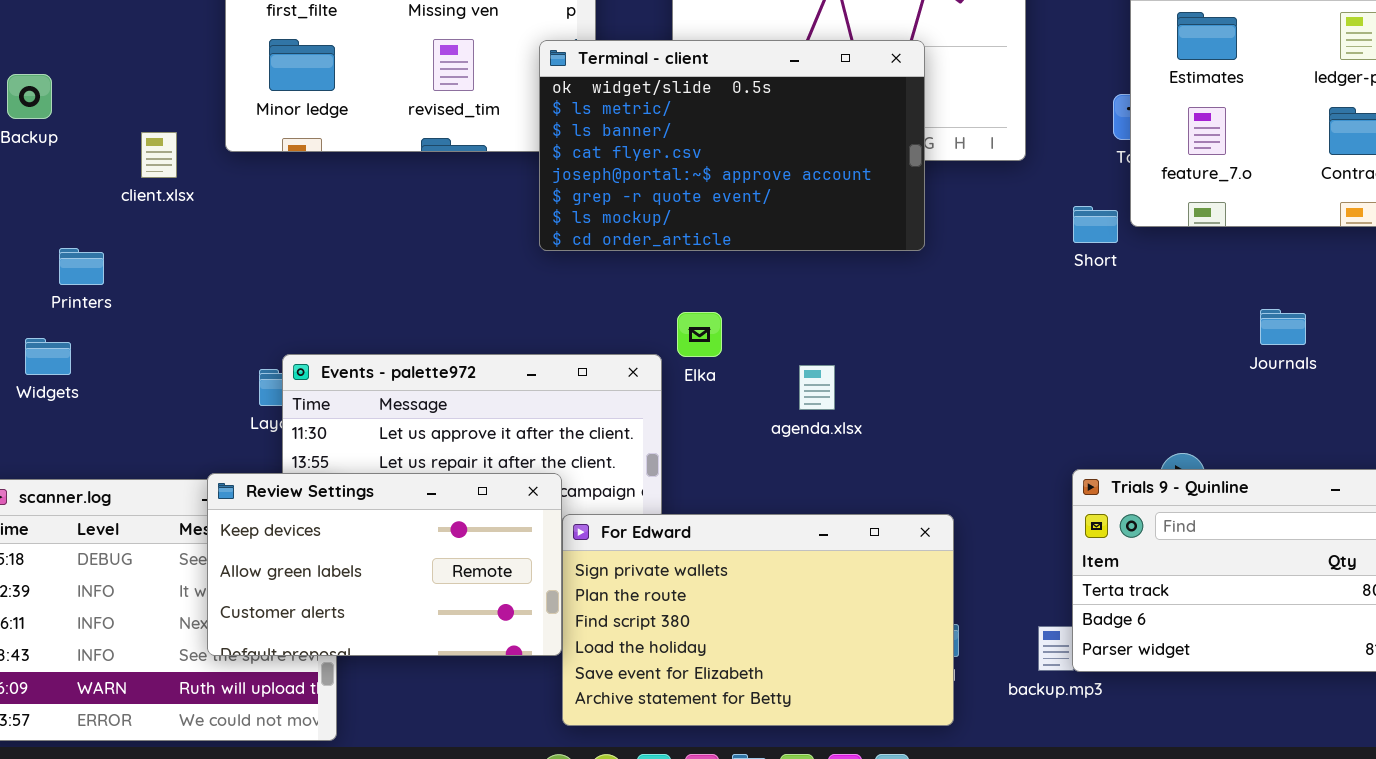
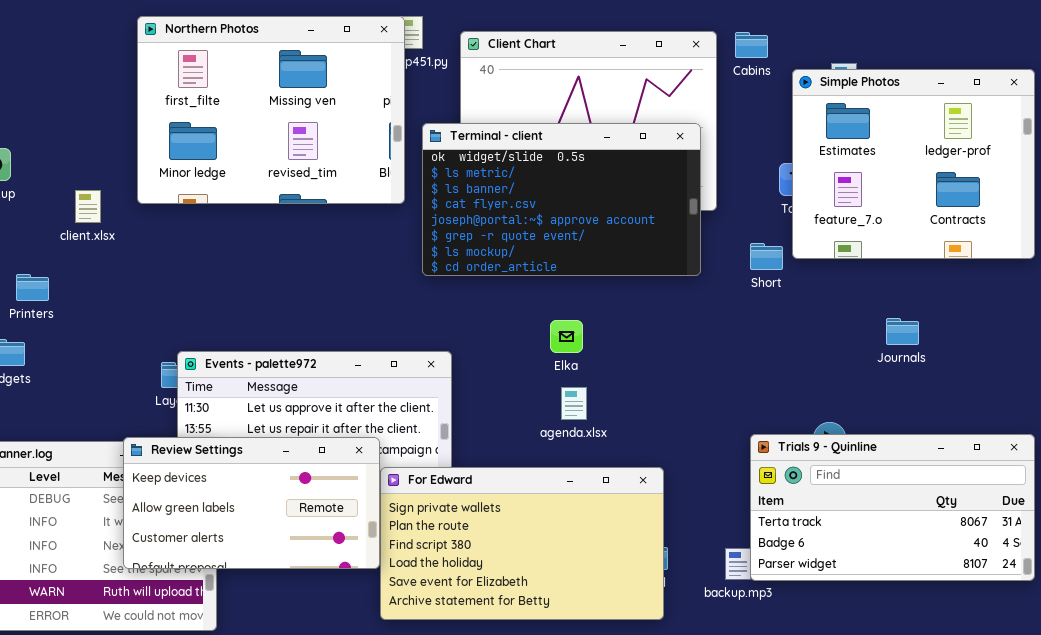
Terminal - client: [539,40,925,251] -> [422,123,701,276], moved
Elka: [677,312,722,357] -> [550,320,583,353], moved
agenda.xlsx: [799,365,835,410] -> [561,387,587,420], moved

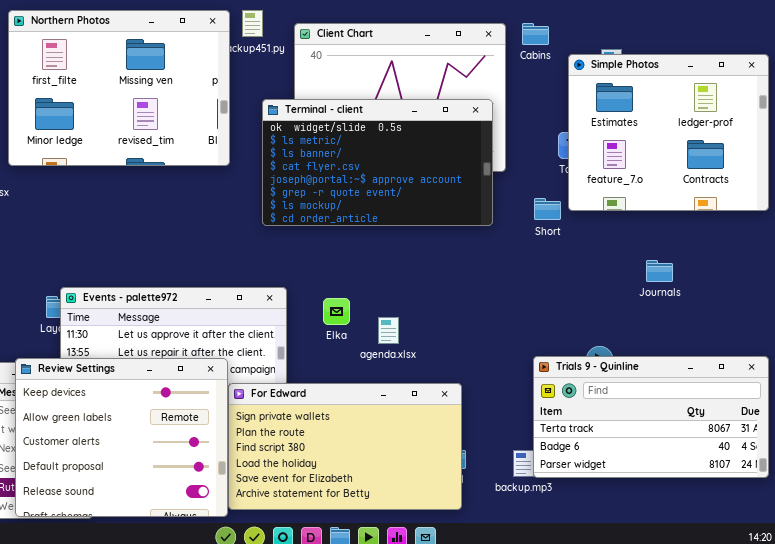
Northern Photos: [137,16,405,204] -> [8,10,230,166], moved
Elka: [550,320,583,353] -> [323,298,350,325], moved
Review Settings: [123,437,380,569] -> [15,358,228,517], resized

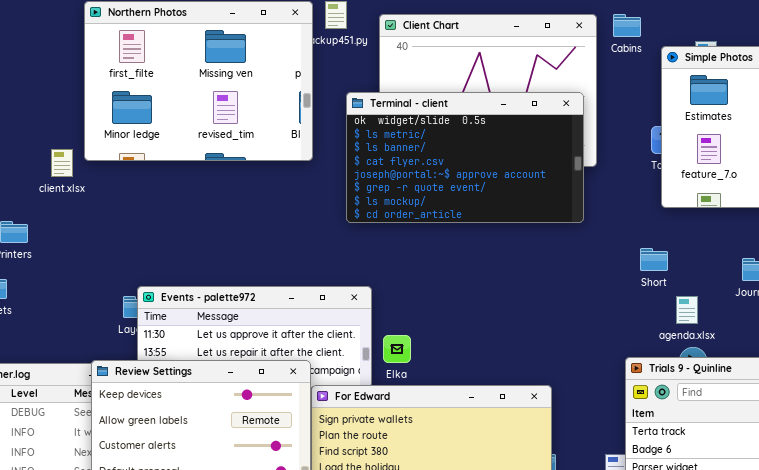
Short: [534,198,561,220] -> [640,248,668,271], moved
Elka: [323,298,350,325] -> [383,335,411,363], moved
agenda.xlsx: [378,317,399,344] -> [676,296,698,324], moved

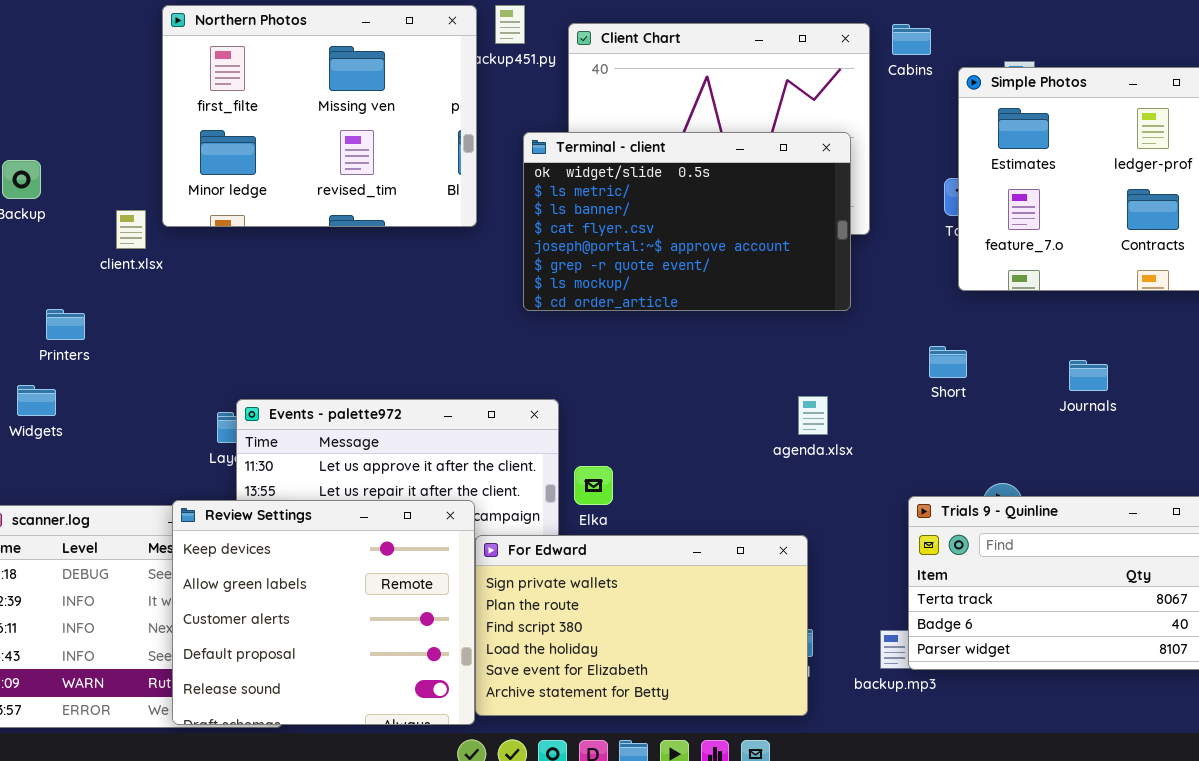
agenda.xlsx: [676,296,698,324] -> [798,396,828,435], moved

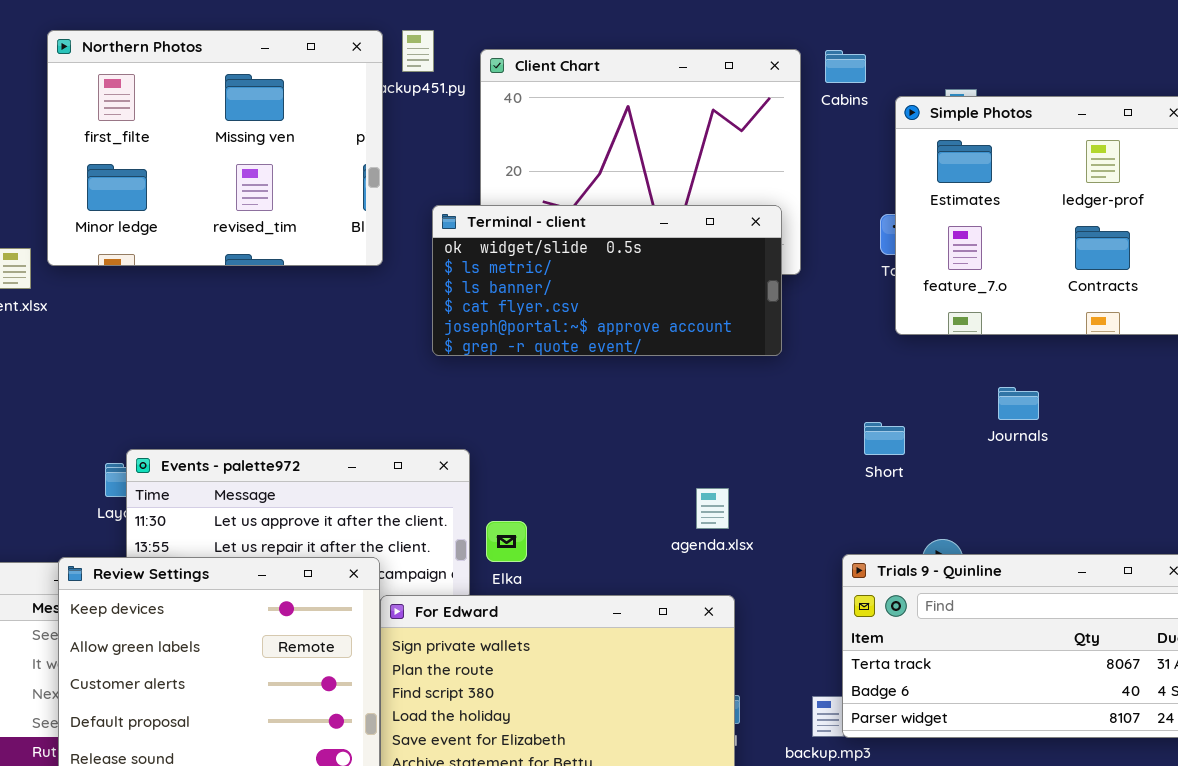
Terminal - client: [523,132,851,311] -> [432,205,782,356], resized
Short: [929,346,967,378] -> [864,422,905,455], moved
Journals: [1069,360,1108,391] -> [998,387,1039,420], moved
agenda.xlsx: [798,396,828,435] -> [696,488,729,529], moved

